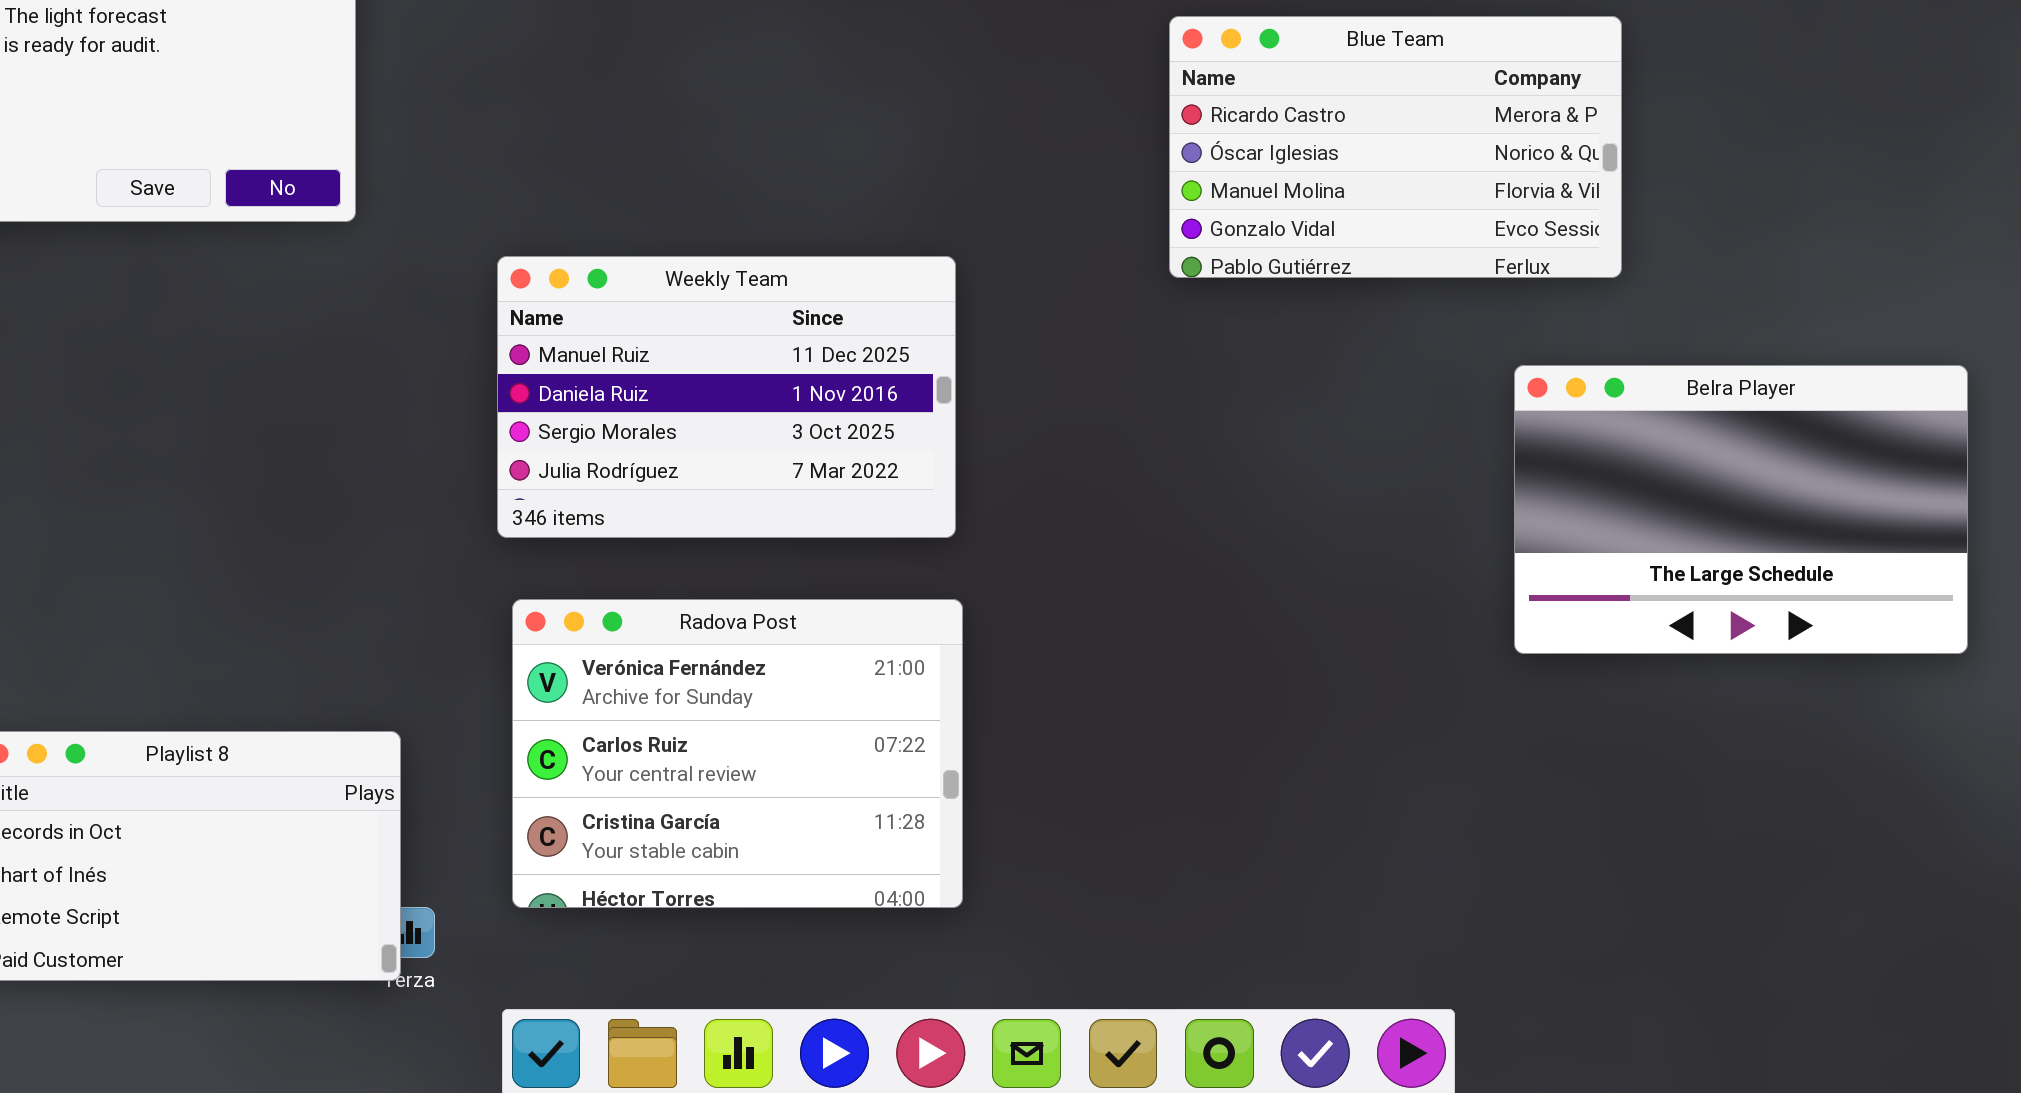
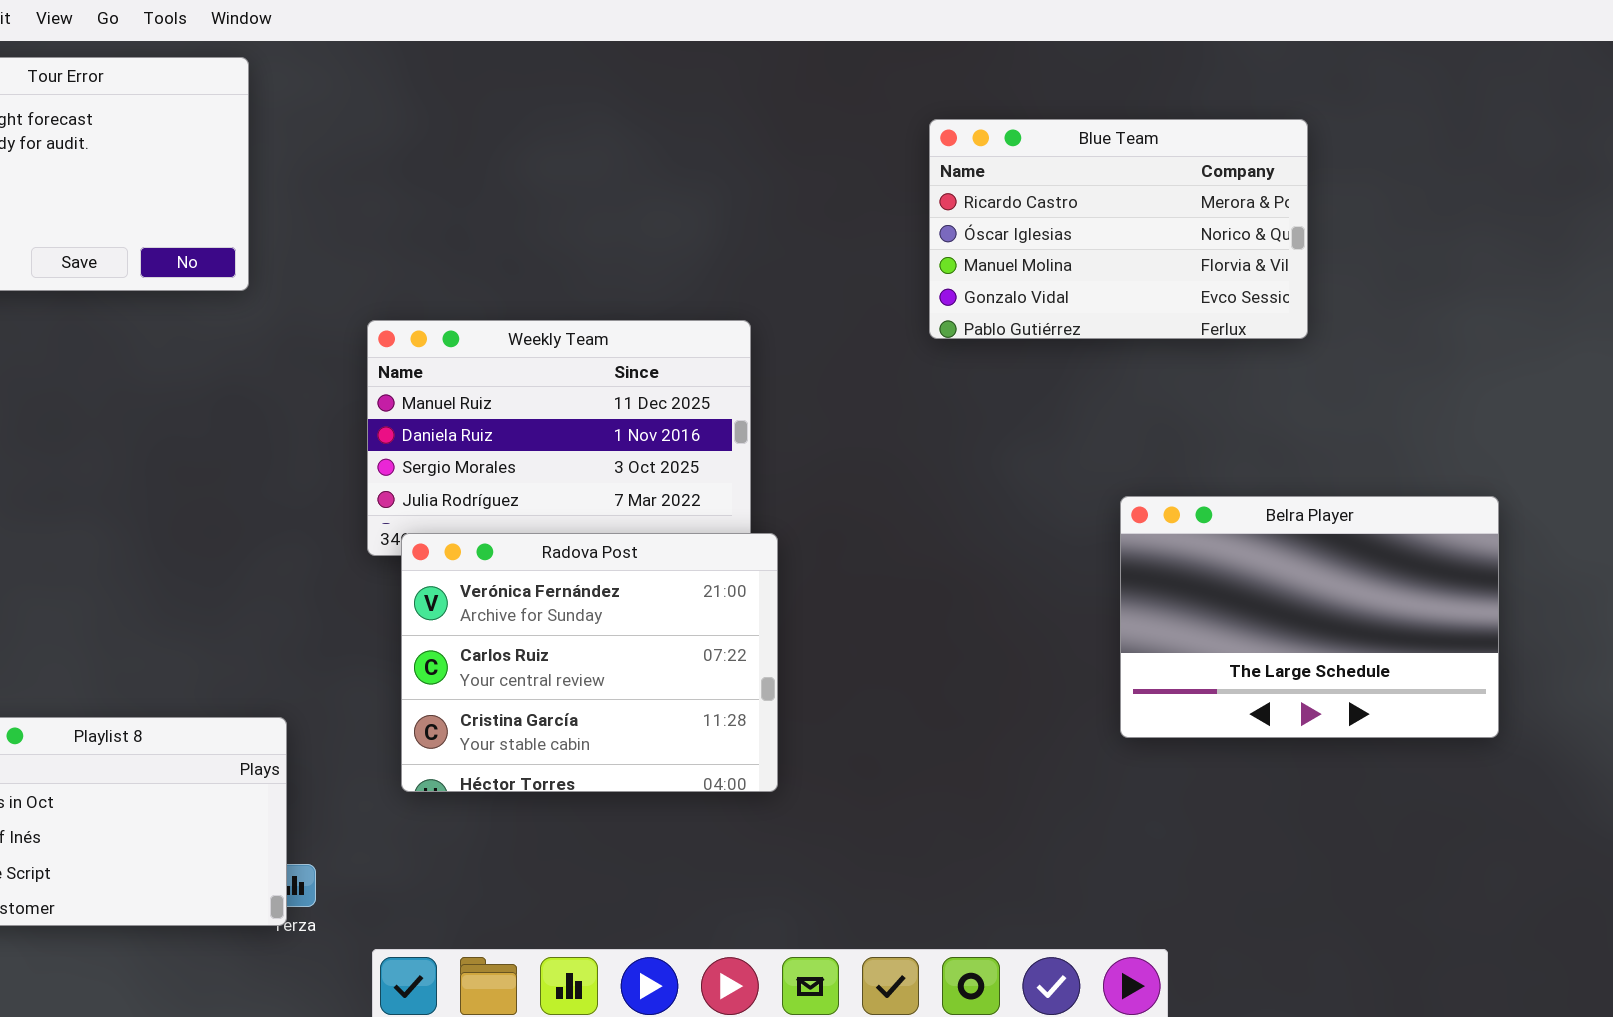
Belra Player: [1514,365,1968,654] -> [1120,496,1499,738], moved
Radova Post: [512,599,963,908] -> [401,533,778,792], moved

